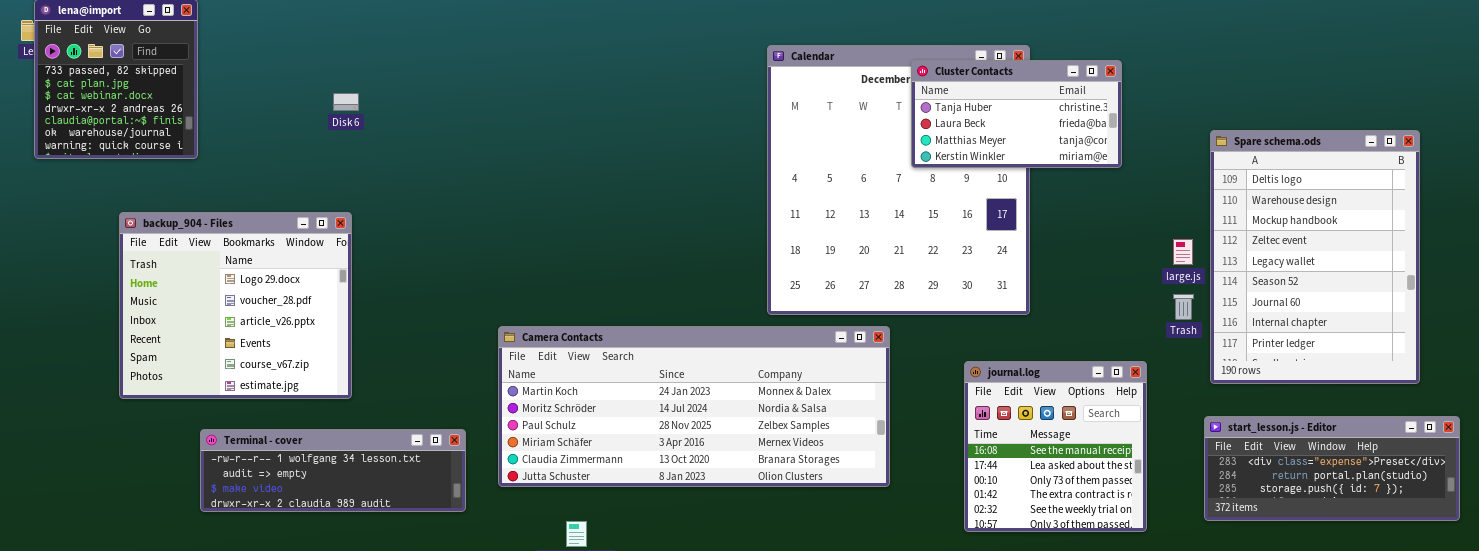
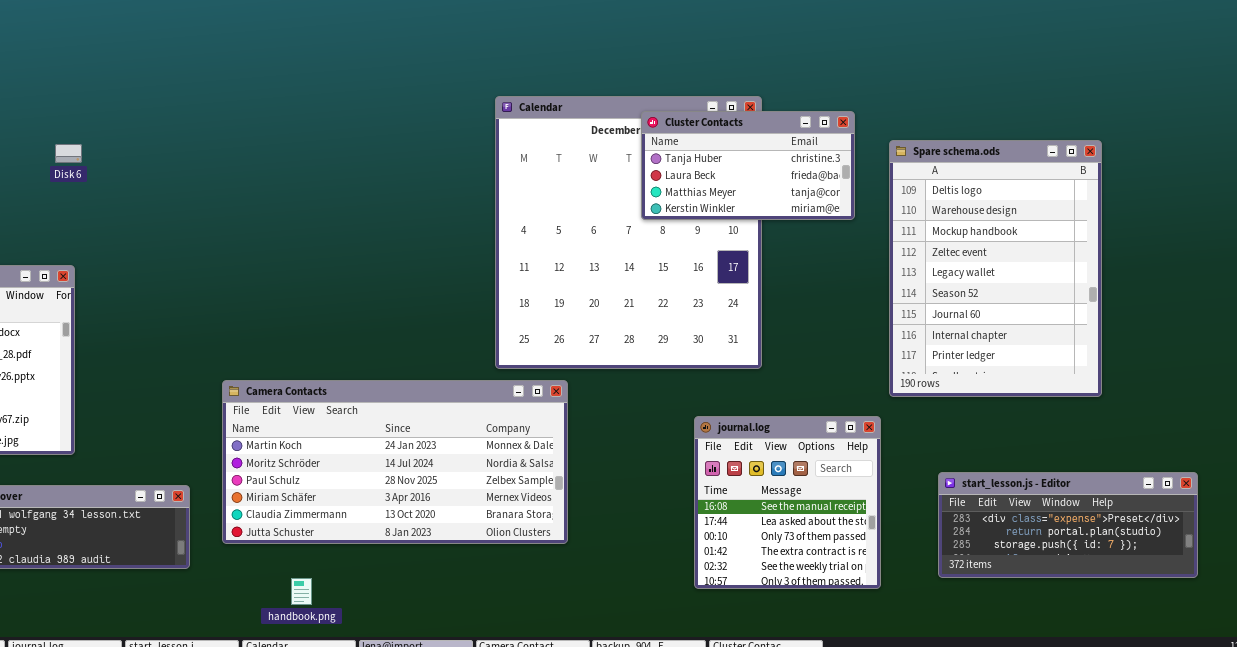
Spare schema.ods: [1210,130,1420,384] -> [889,140,1102,397], moved
Camera Contacts: [498,326,890,487] -> [222,380,568,544], resized

